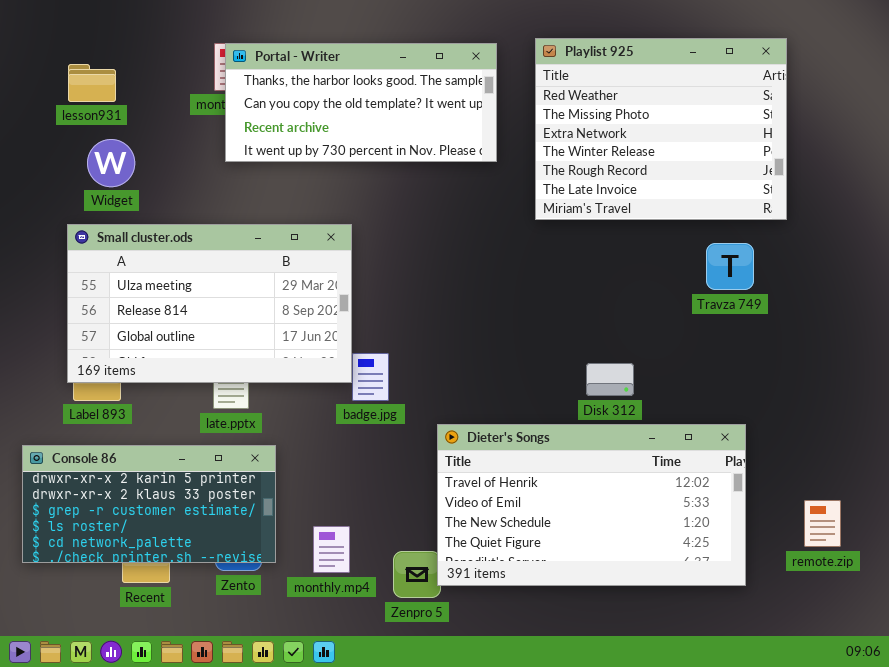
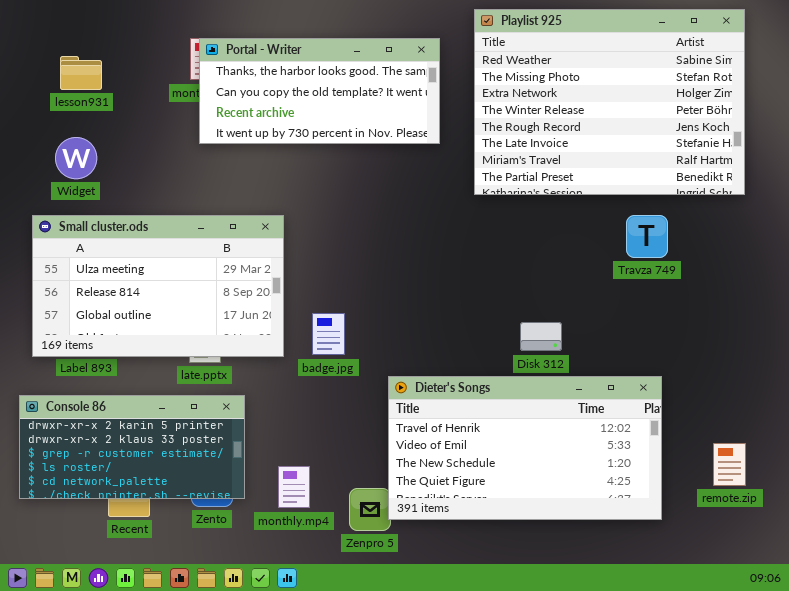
Playlist 925: [535,38,787,220] -> [474,9,745,195], resized
Widget: [87,139,135,187] -> [55,137,97,179], moved
Small cluster.ods: [67,224,352,383] -> [32,215,284,357], moved

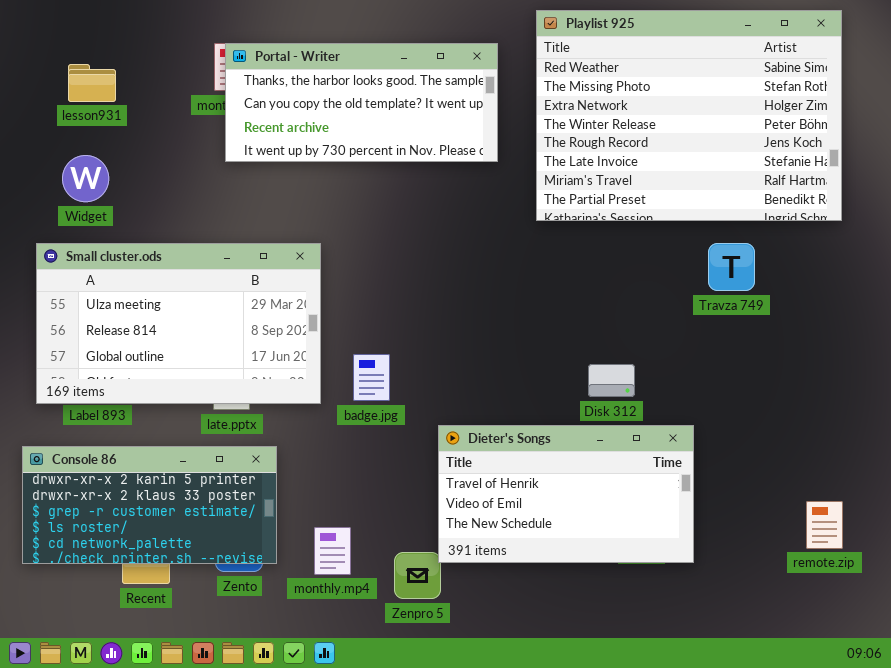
Dieter's Songs: [388,376,662,520] -> [438,425,694,563], resized

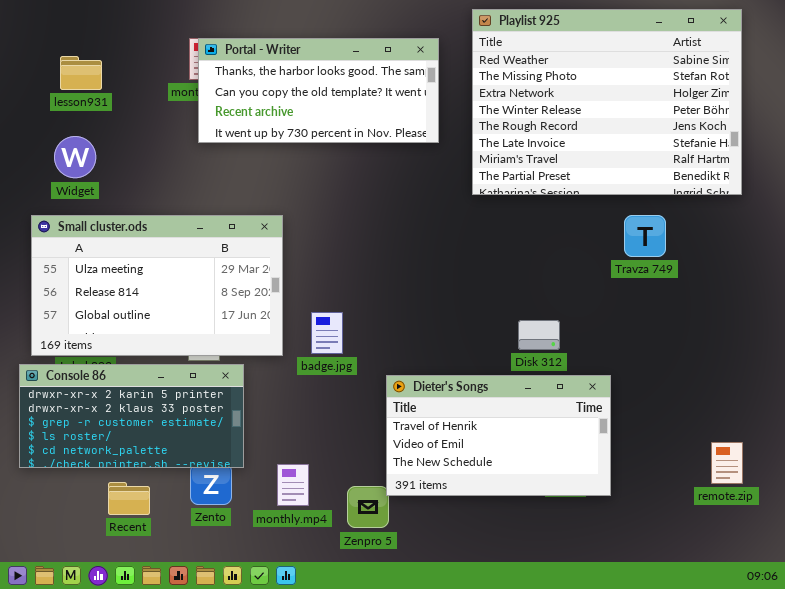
Console 86: [22,446,277,564] -> [19,364,244,468], moved

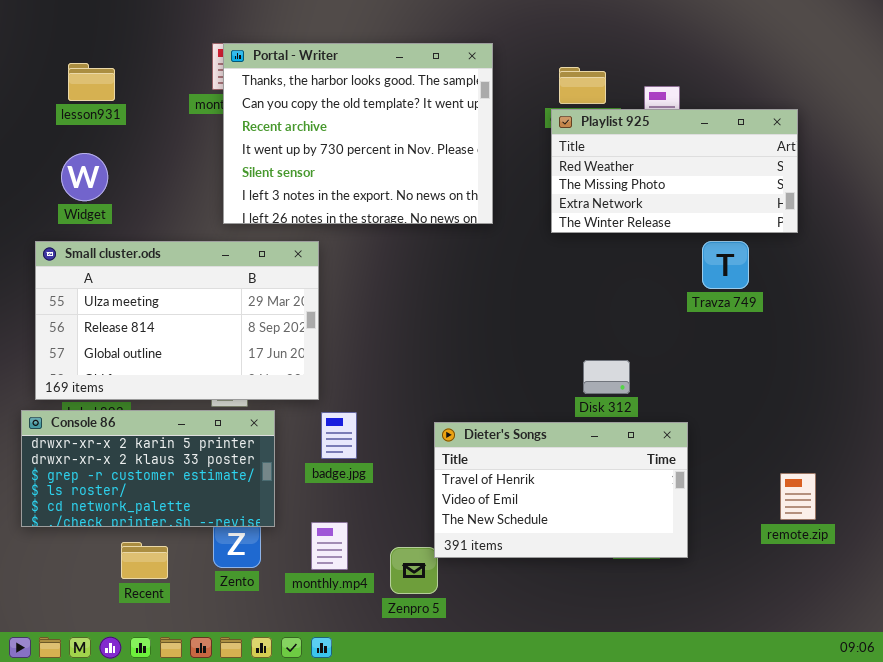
Playlist 925: [472,9,742,195] -> [551,109,798,233], moved, resized
Portal - Writer: [198,38,439,143] -> [223,43,493,224], resized
badge.jpg: [311,312,343,354] -> [321,412,357,459], moved
remote.zip: [711,442,743,484] -> [780,473,816,520], moved

